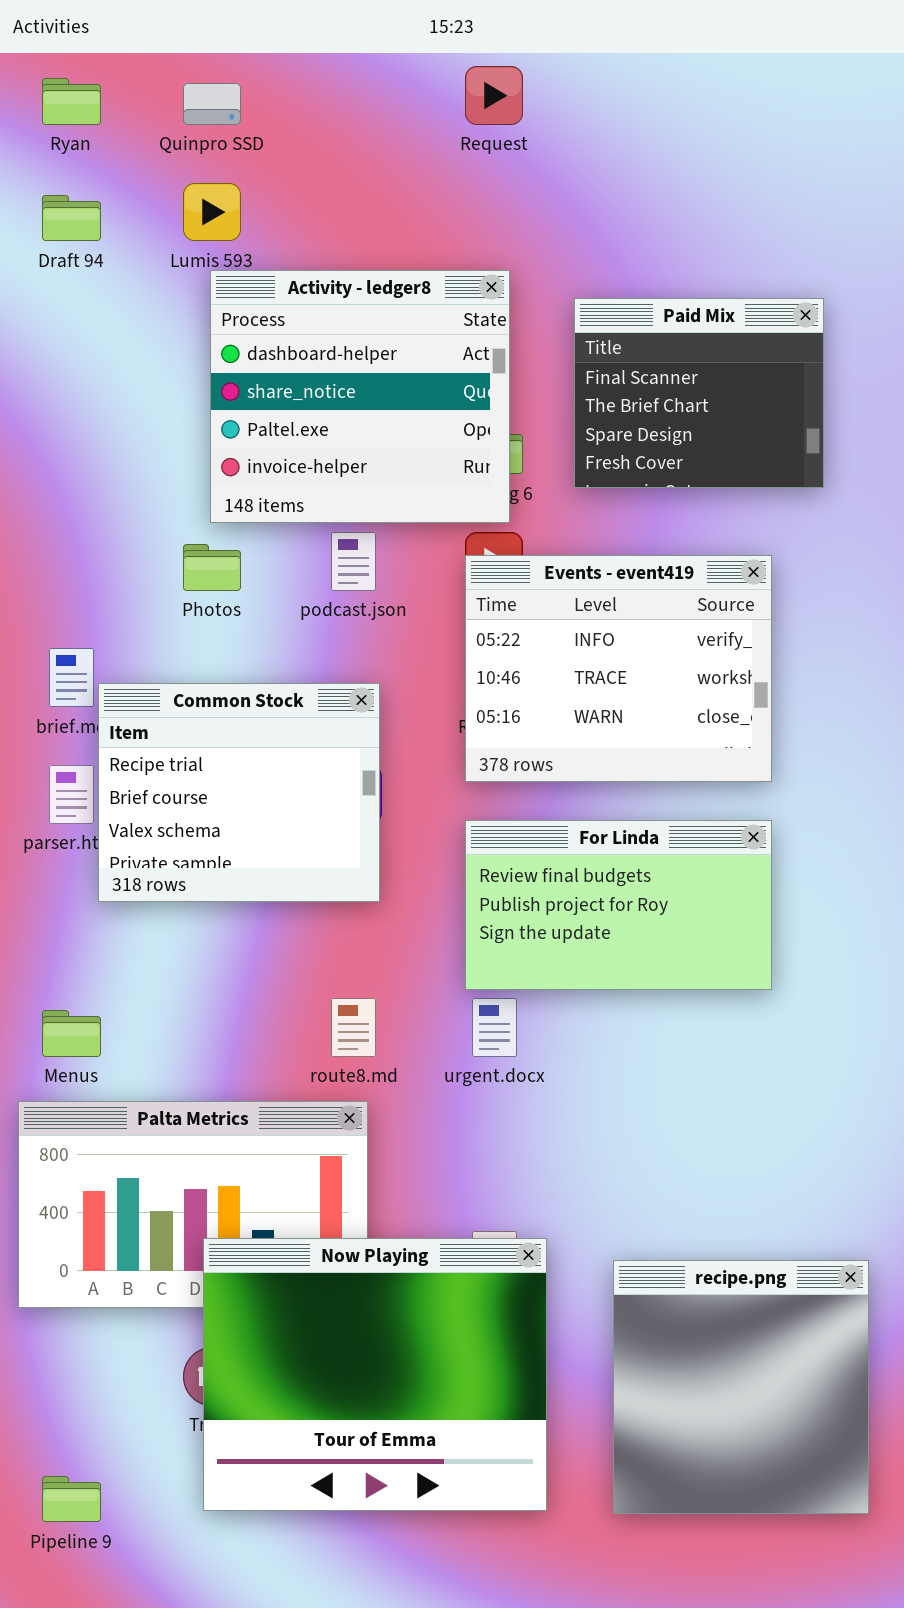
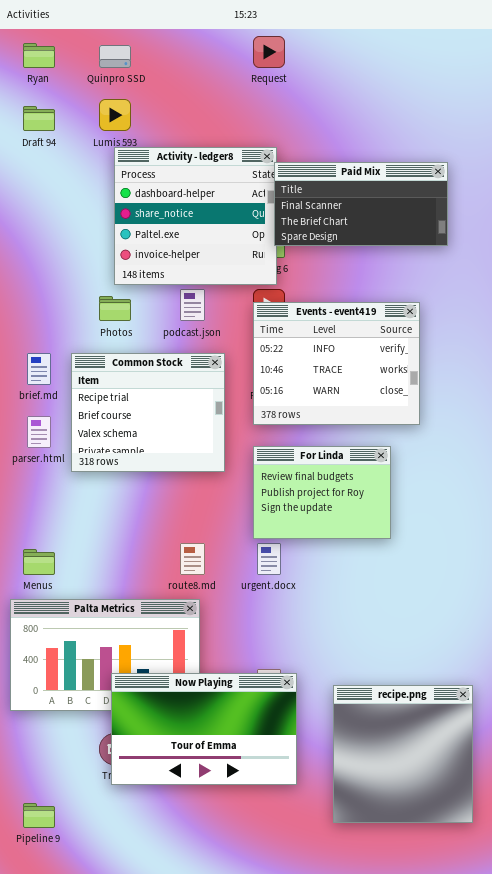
Paid Mix: [574,298,824,488] -> [274,162,448,246], resized
Common Stock: [98,683,380,902] -> [71,353,225,472], moved
For Linda: [465,820,772,990] -> [253,446,391,539], resized
Now Playing: [203,1238,547,1511] -> [111,673,297,785], resized

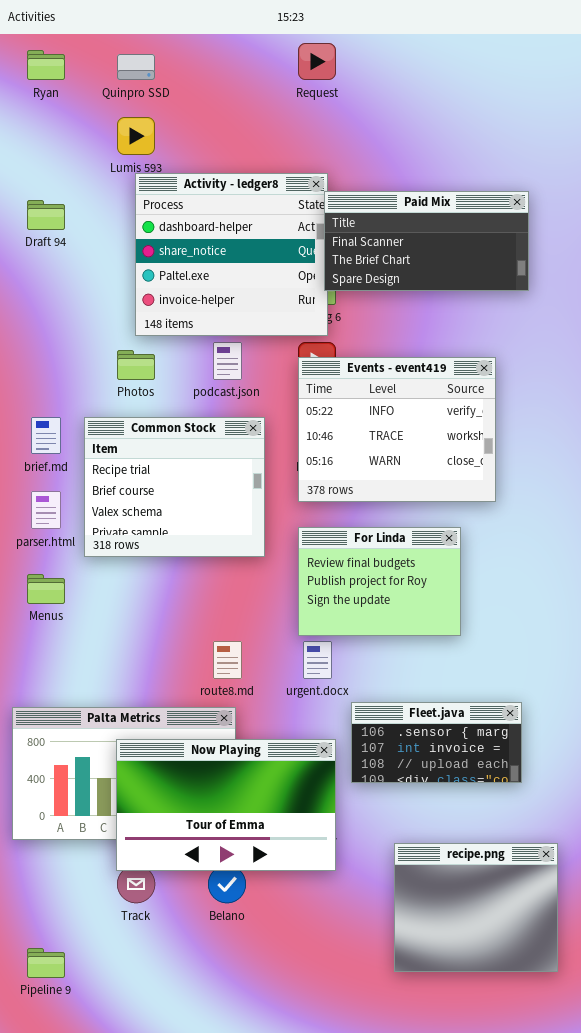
Draft 94: [23,106,55,131] -> [27,200,65,230], moved
Menus: [23,549,55,575] -> [27,574,65,604], moved
Fleet.java: none -> [351,702,522,783], opened
Now Playing: [111,673,297,785] -> [116,739,336,871], moved
recipe.png: [333,685,473,823] -> [394,843,558,972], resized

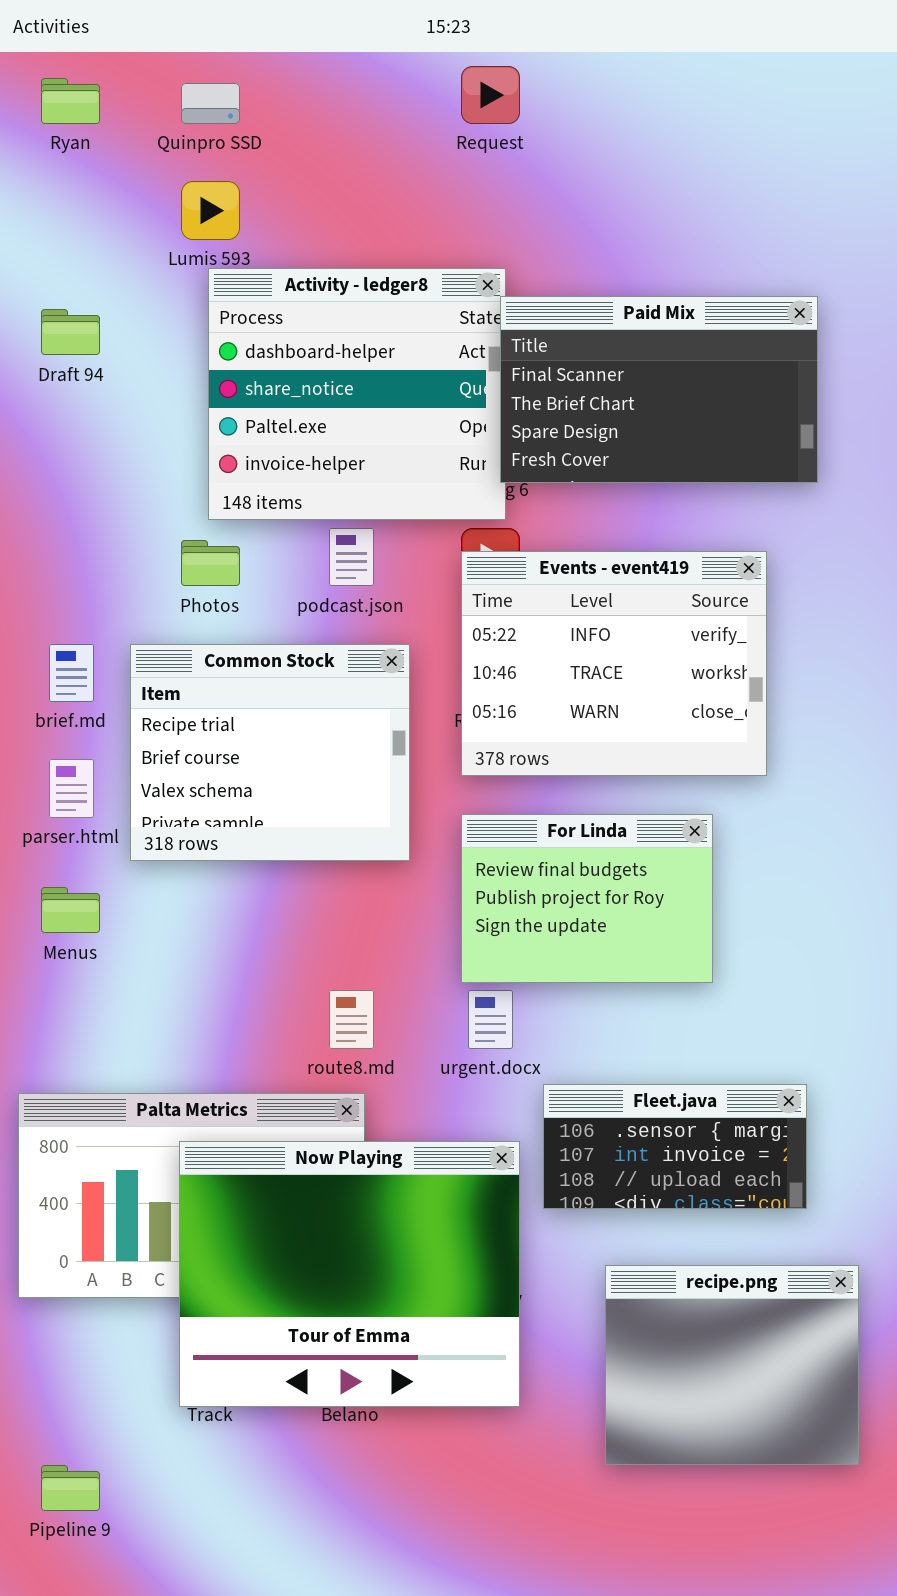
Paid Mix: [324,191,529,291] -> [500,296,818,483], resized
Now Playing: [116,739,336,871] -> [179,1141,520,1407], resized
recipe.png: [394,843,558,972] -> [605,1265,859,1465], moved

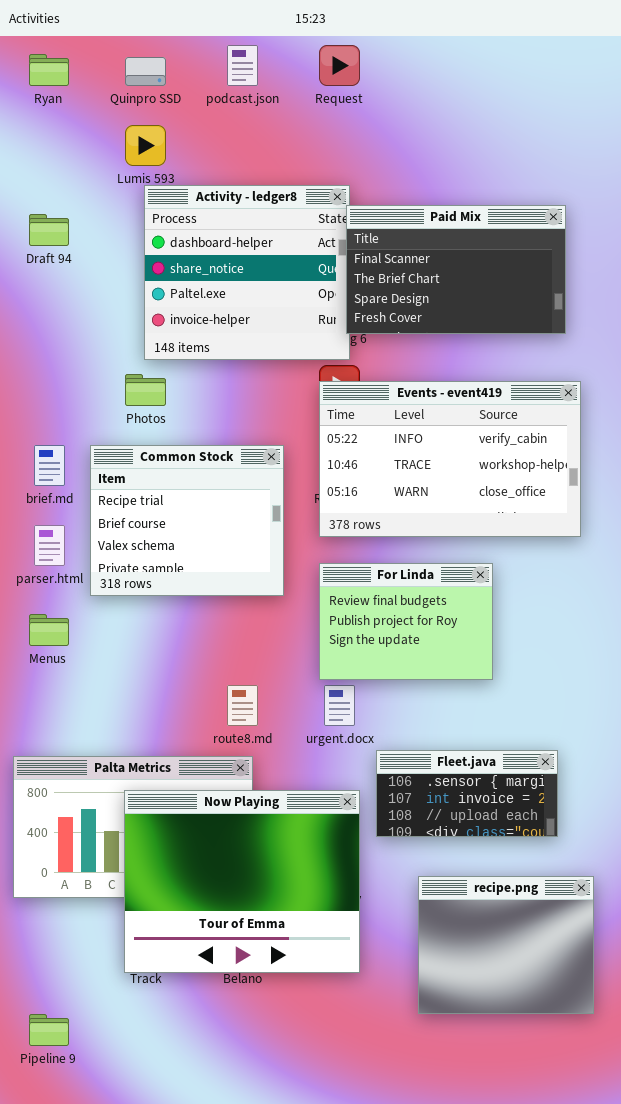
podcast.json: [329,528,374,586] -> [227,45,258,86], moved
Events - event419: [461,551,767,776] -> [319,381,581,537], resized

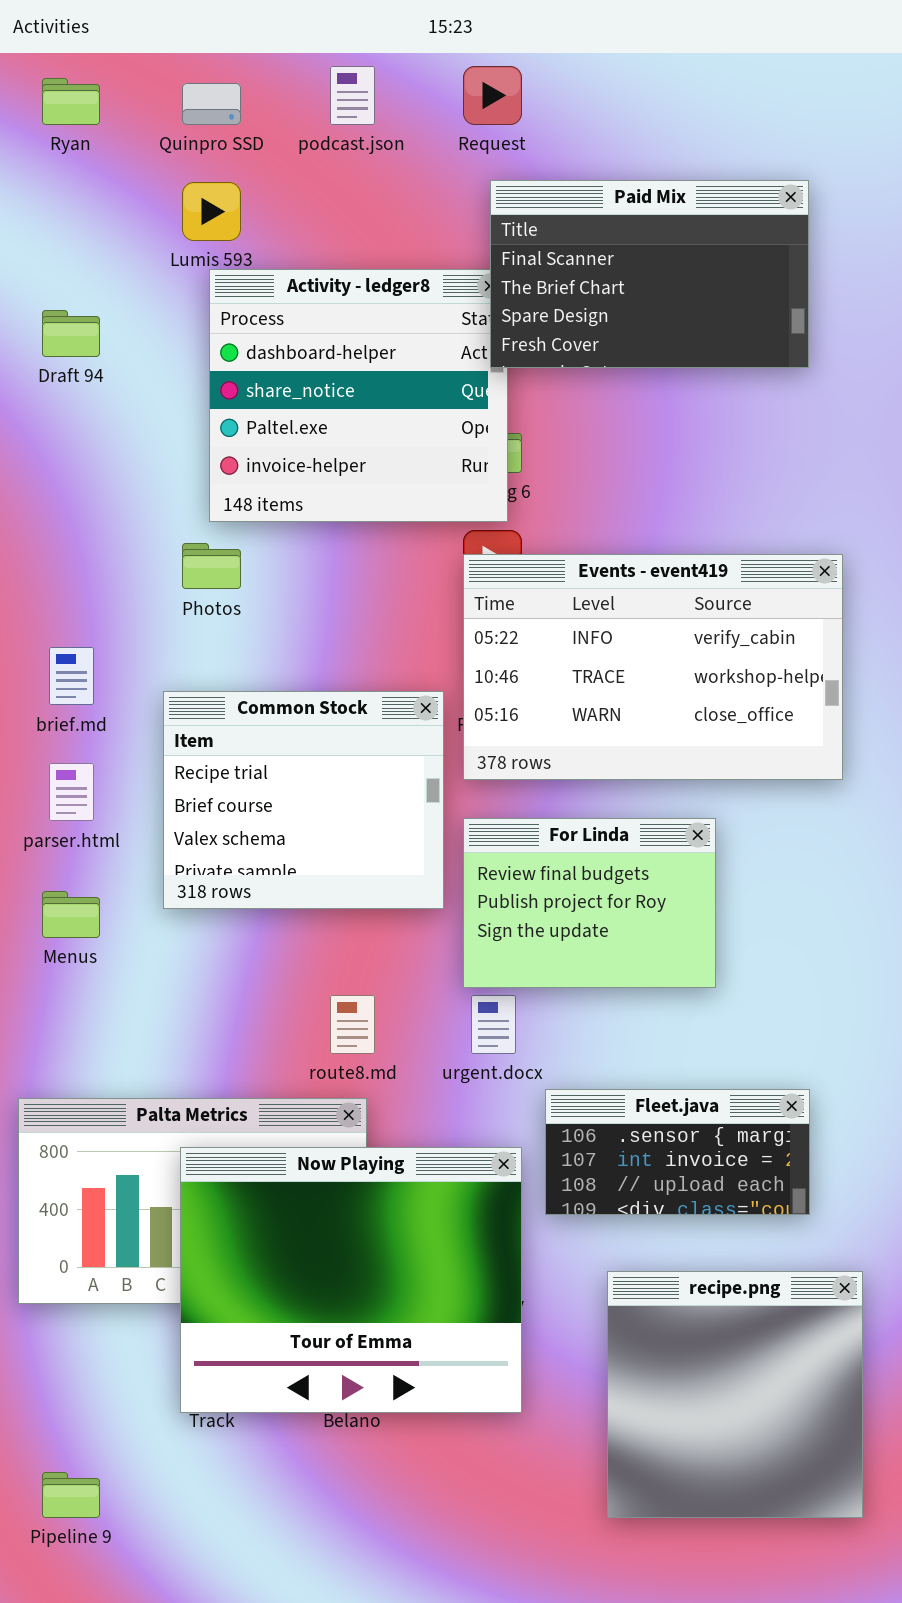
Paid Mix: [346,205,566,334] -> [490,180,809,368], moved
Common Stock: [90,445,284,596] -> [163,691,444,909], moved
recipe.png: [418,876,594,1014] -> [607,1271,863,1518], resized

